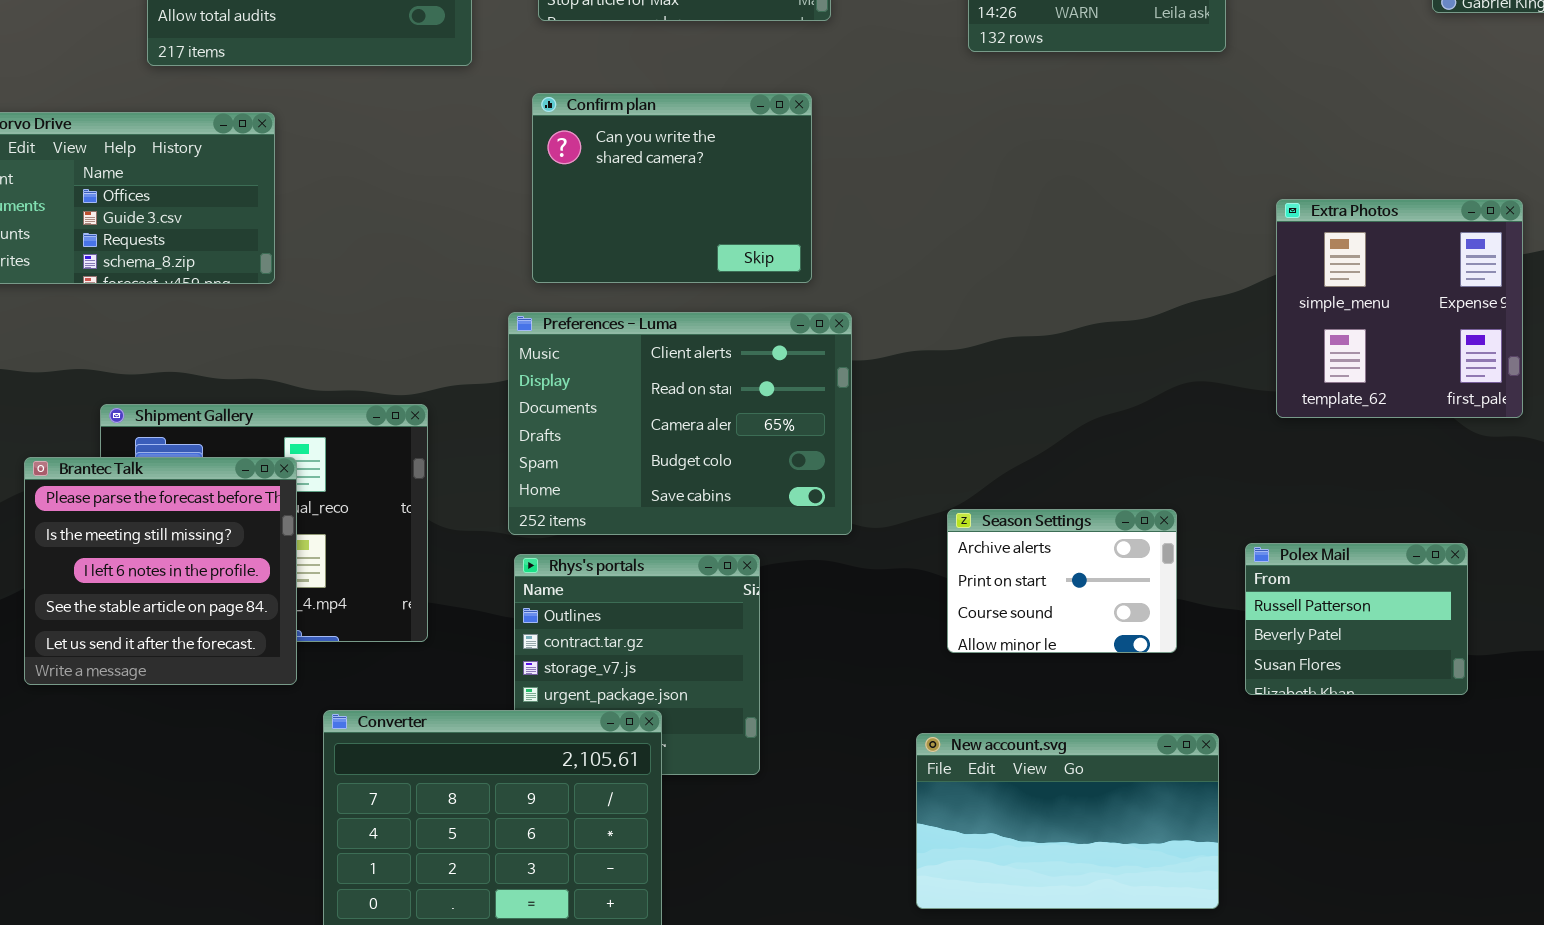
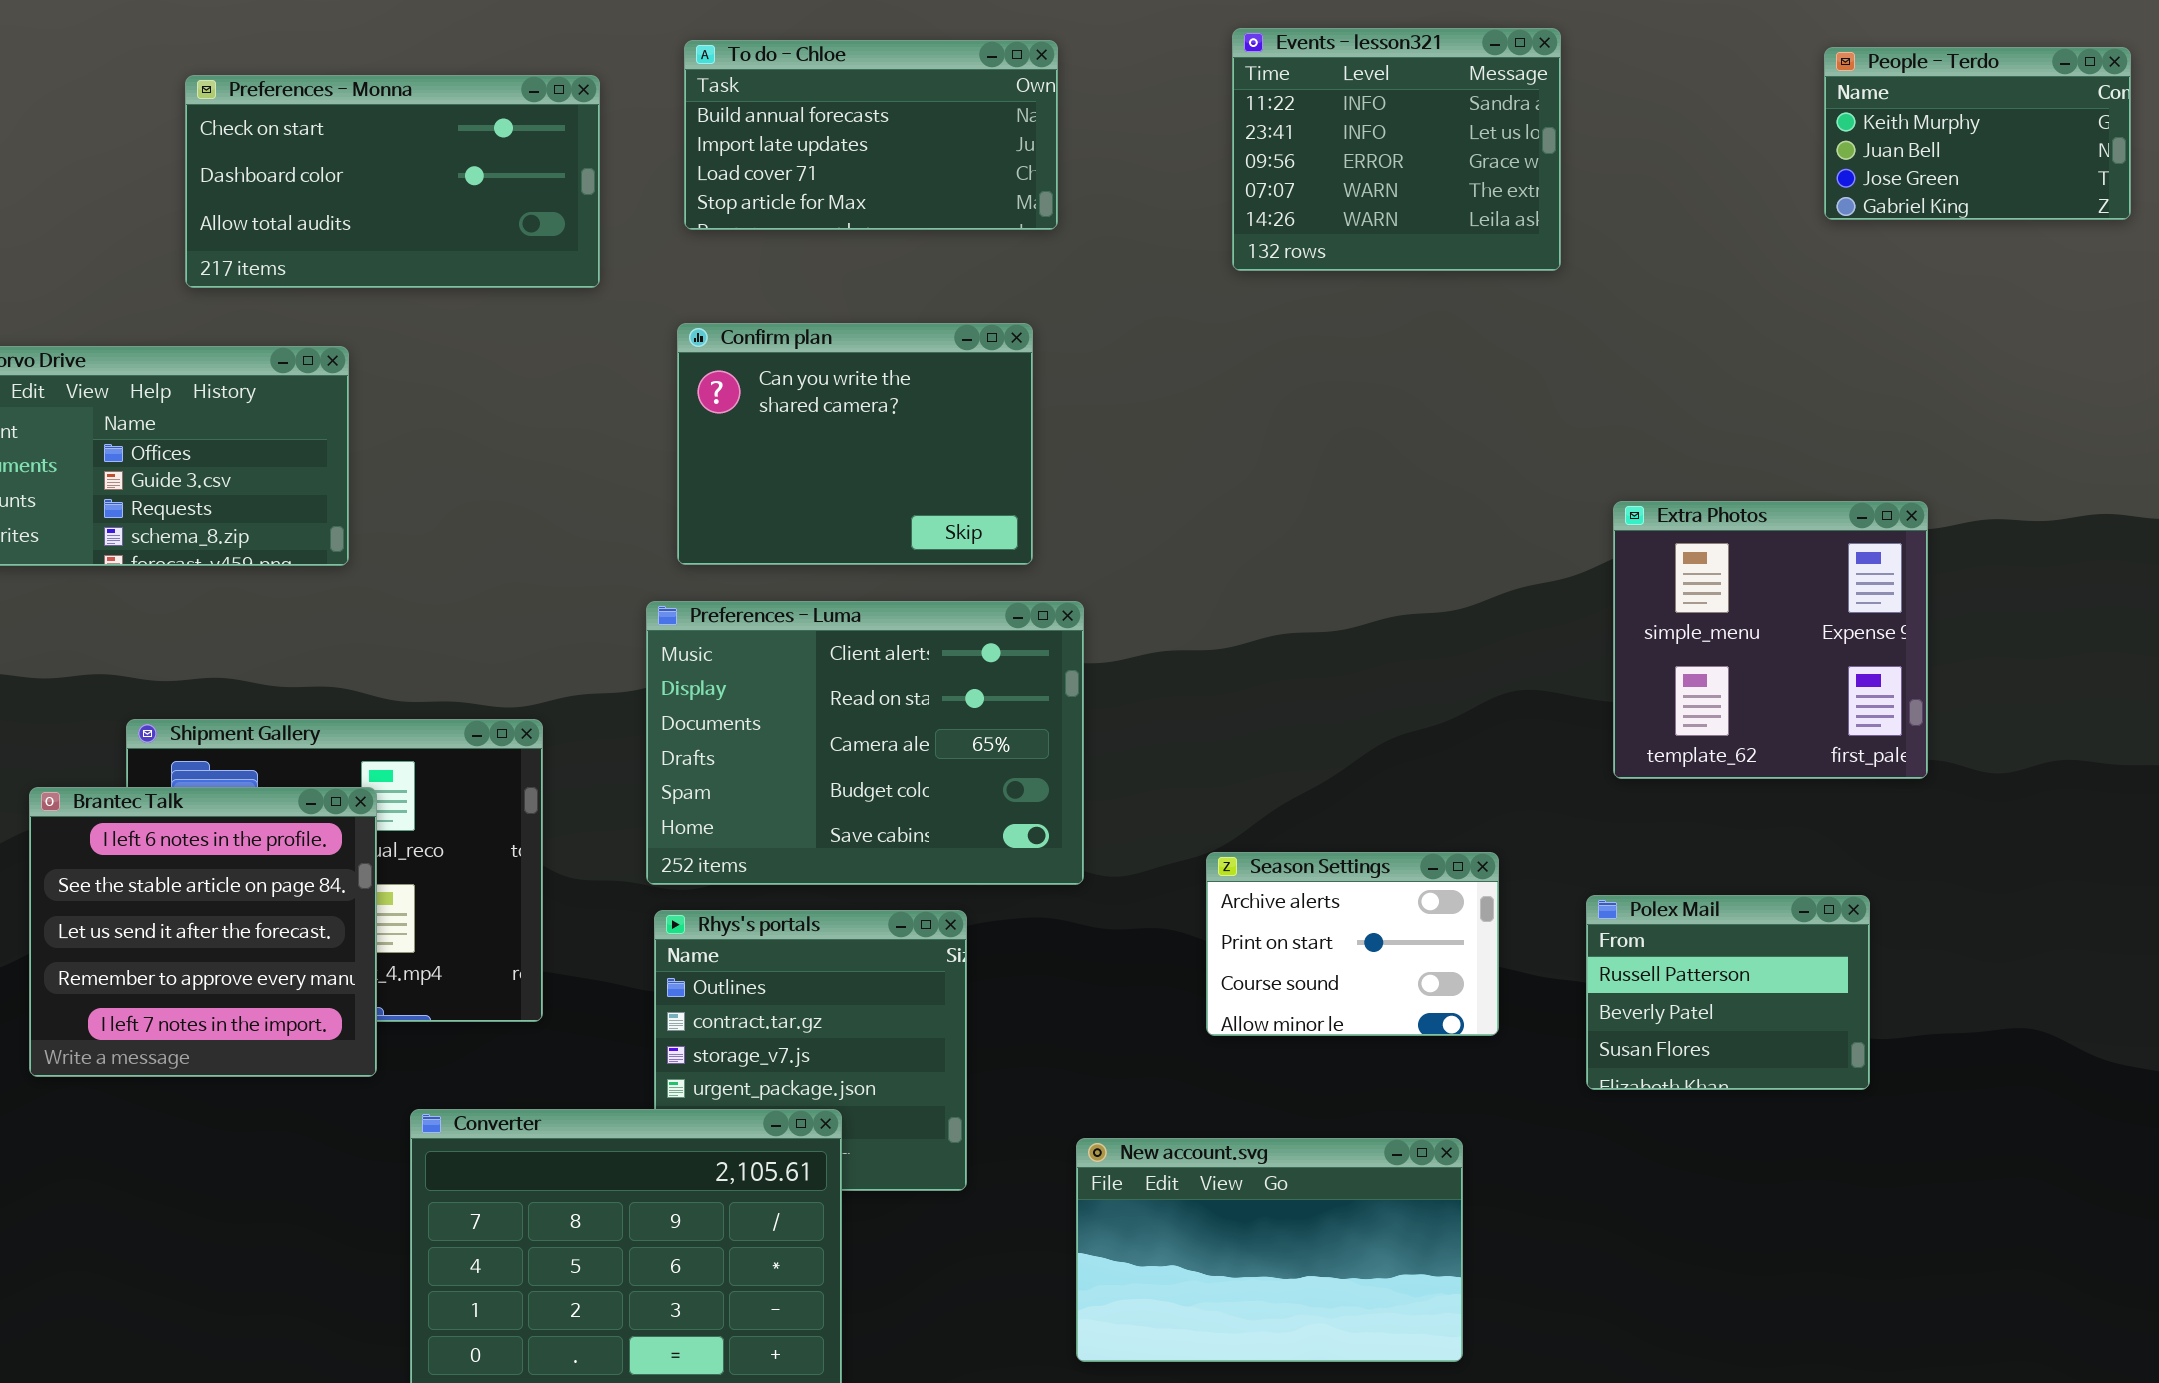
Extra Photos: [1276,199,1523,418] -> [1613,501,1928,779], moved
Brantec Talk: [24,457,297,685] -> [29,787,377,1077], scrolled down 2 rows
New account.svg: [916,733,1219,909] -> [1076,1138,1463,1362], moved

